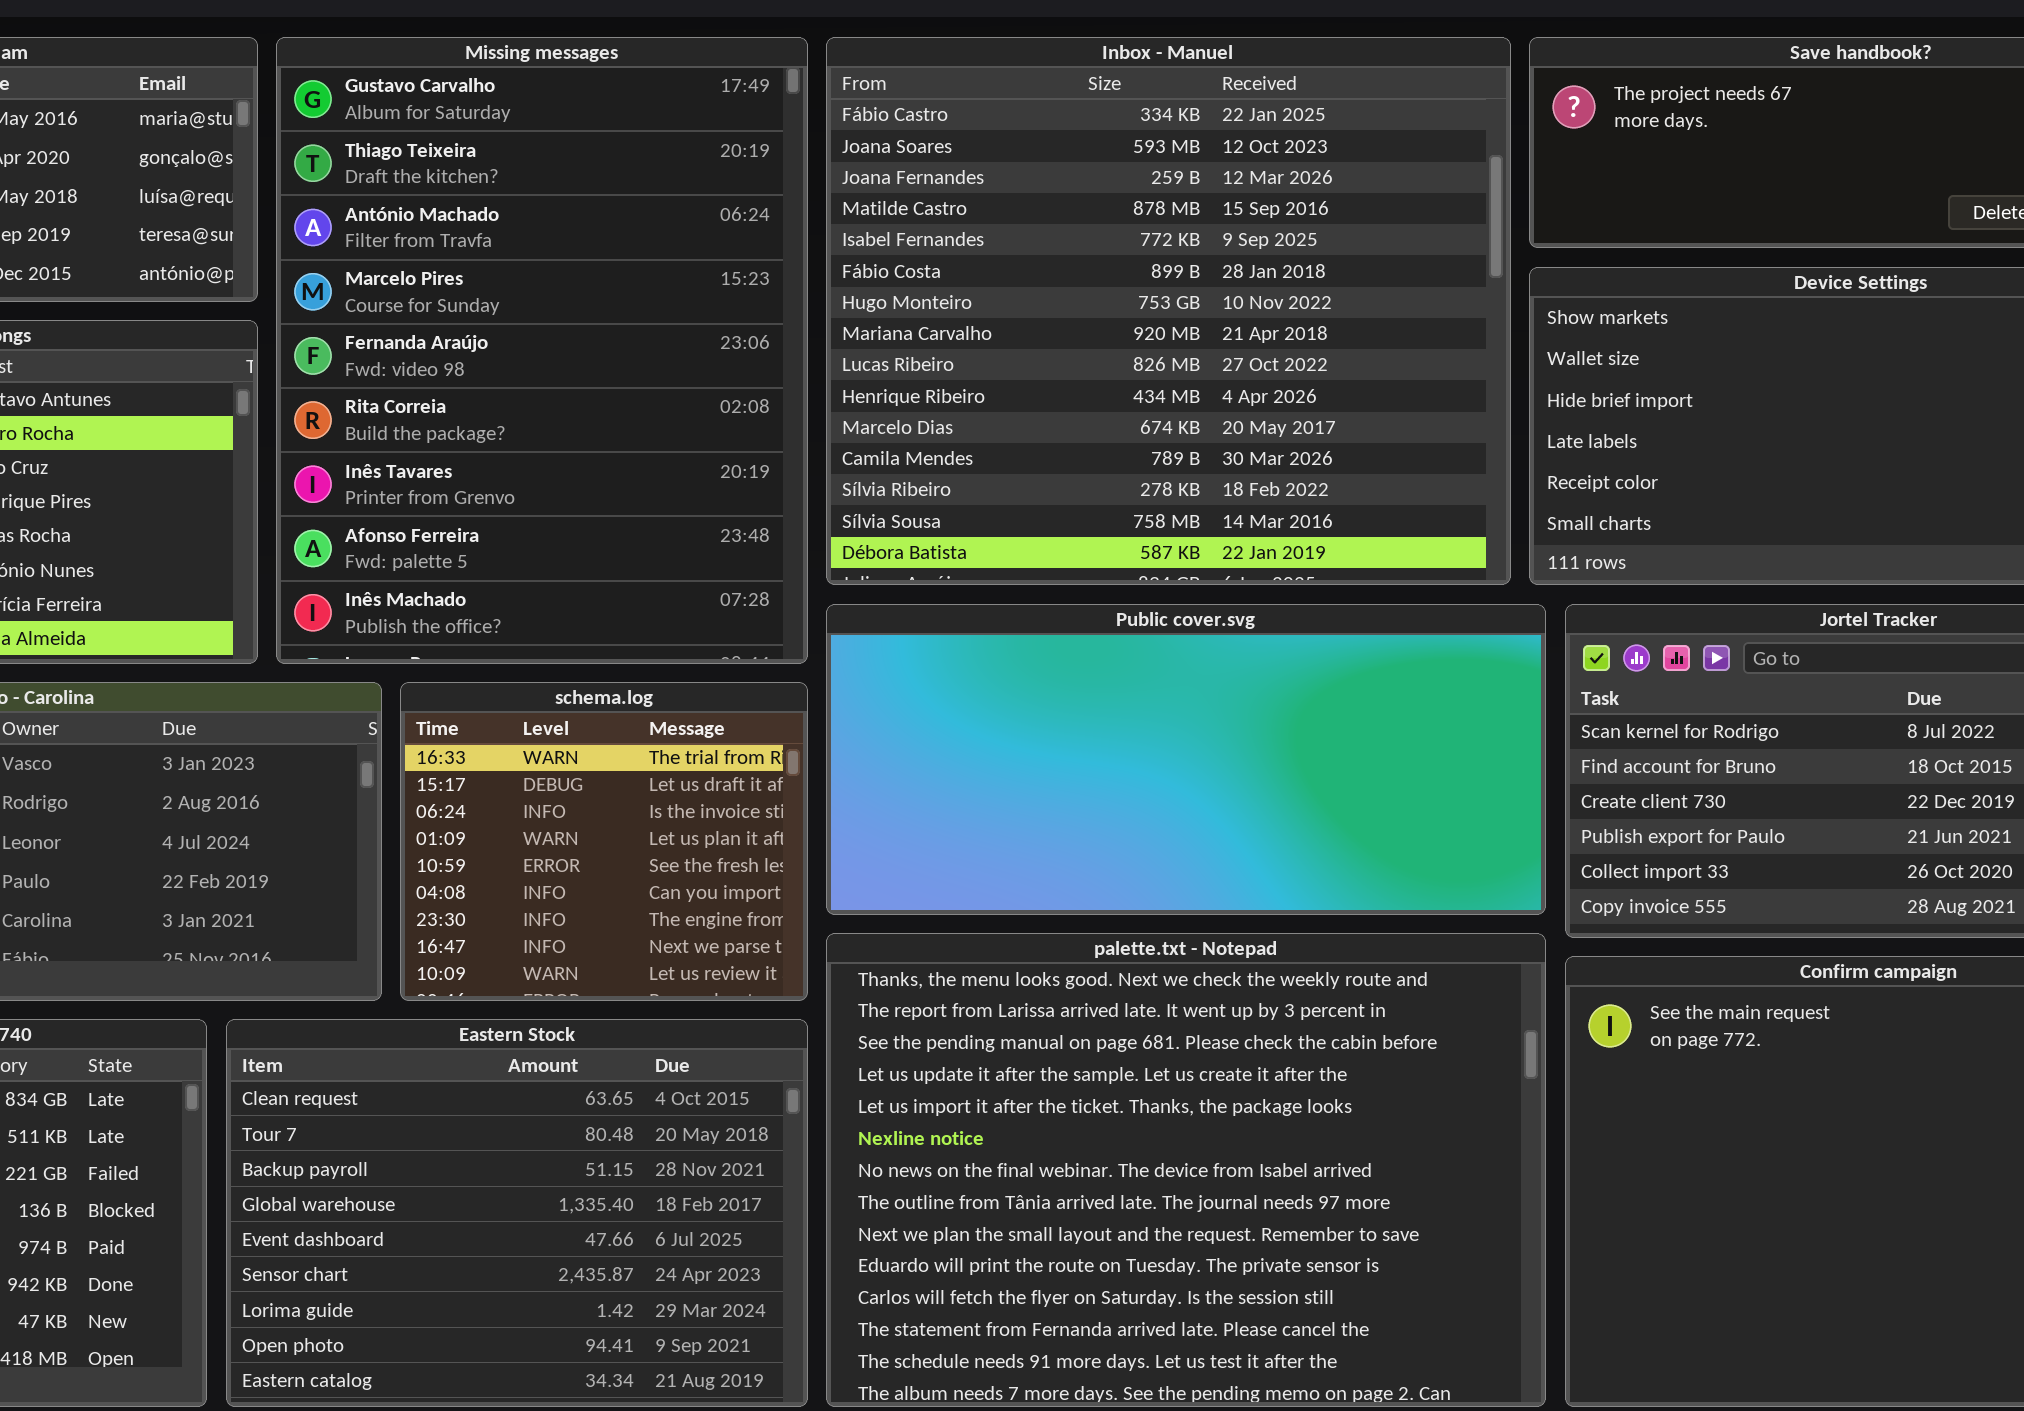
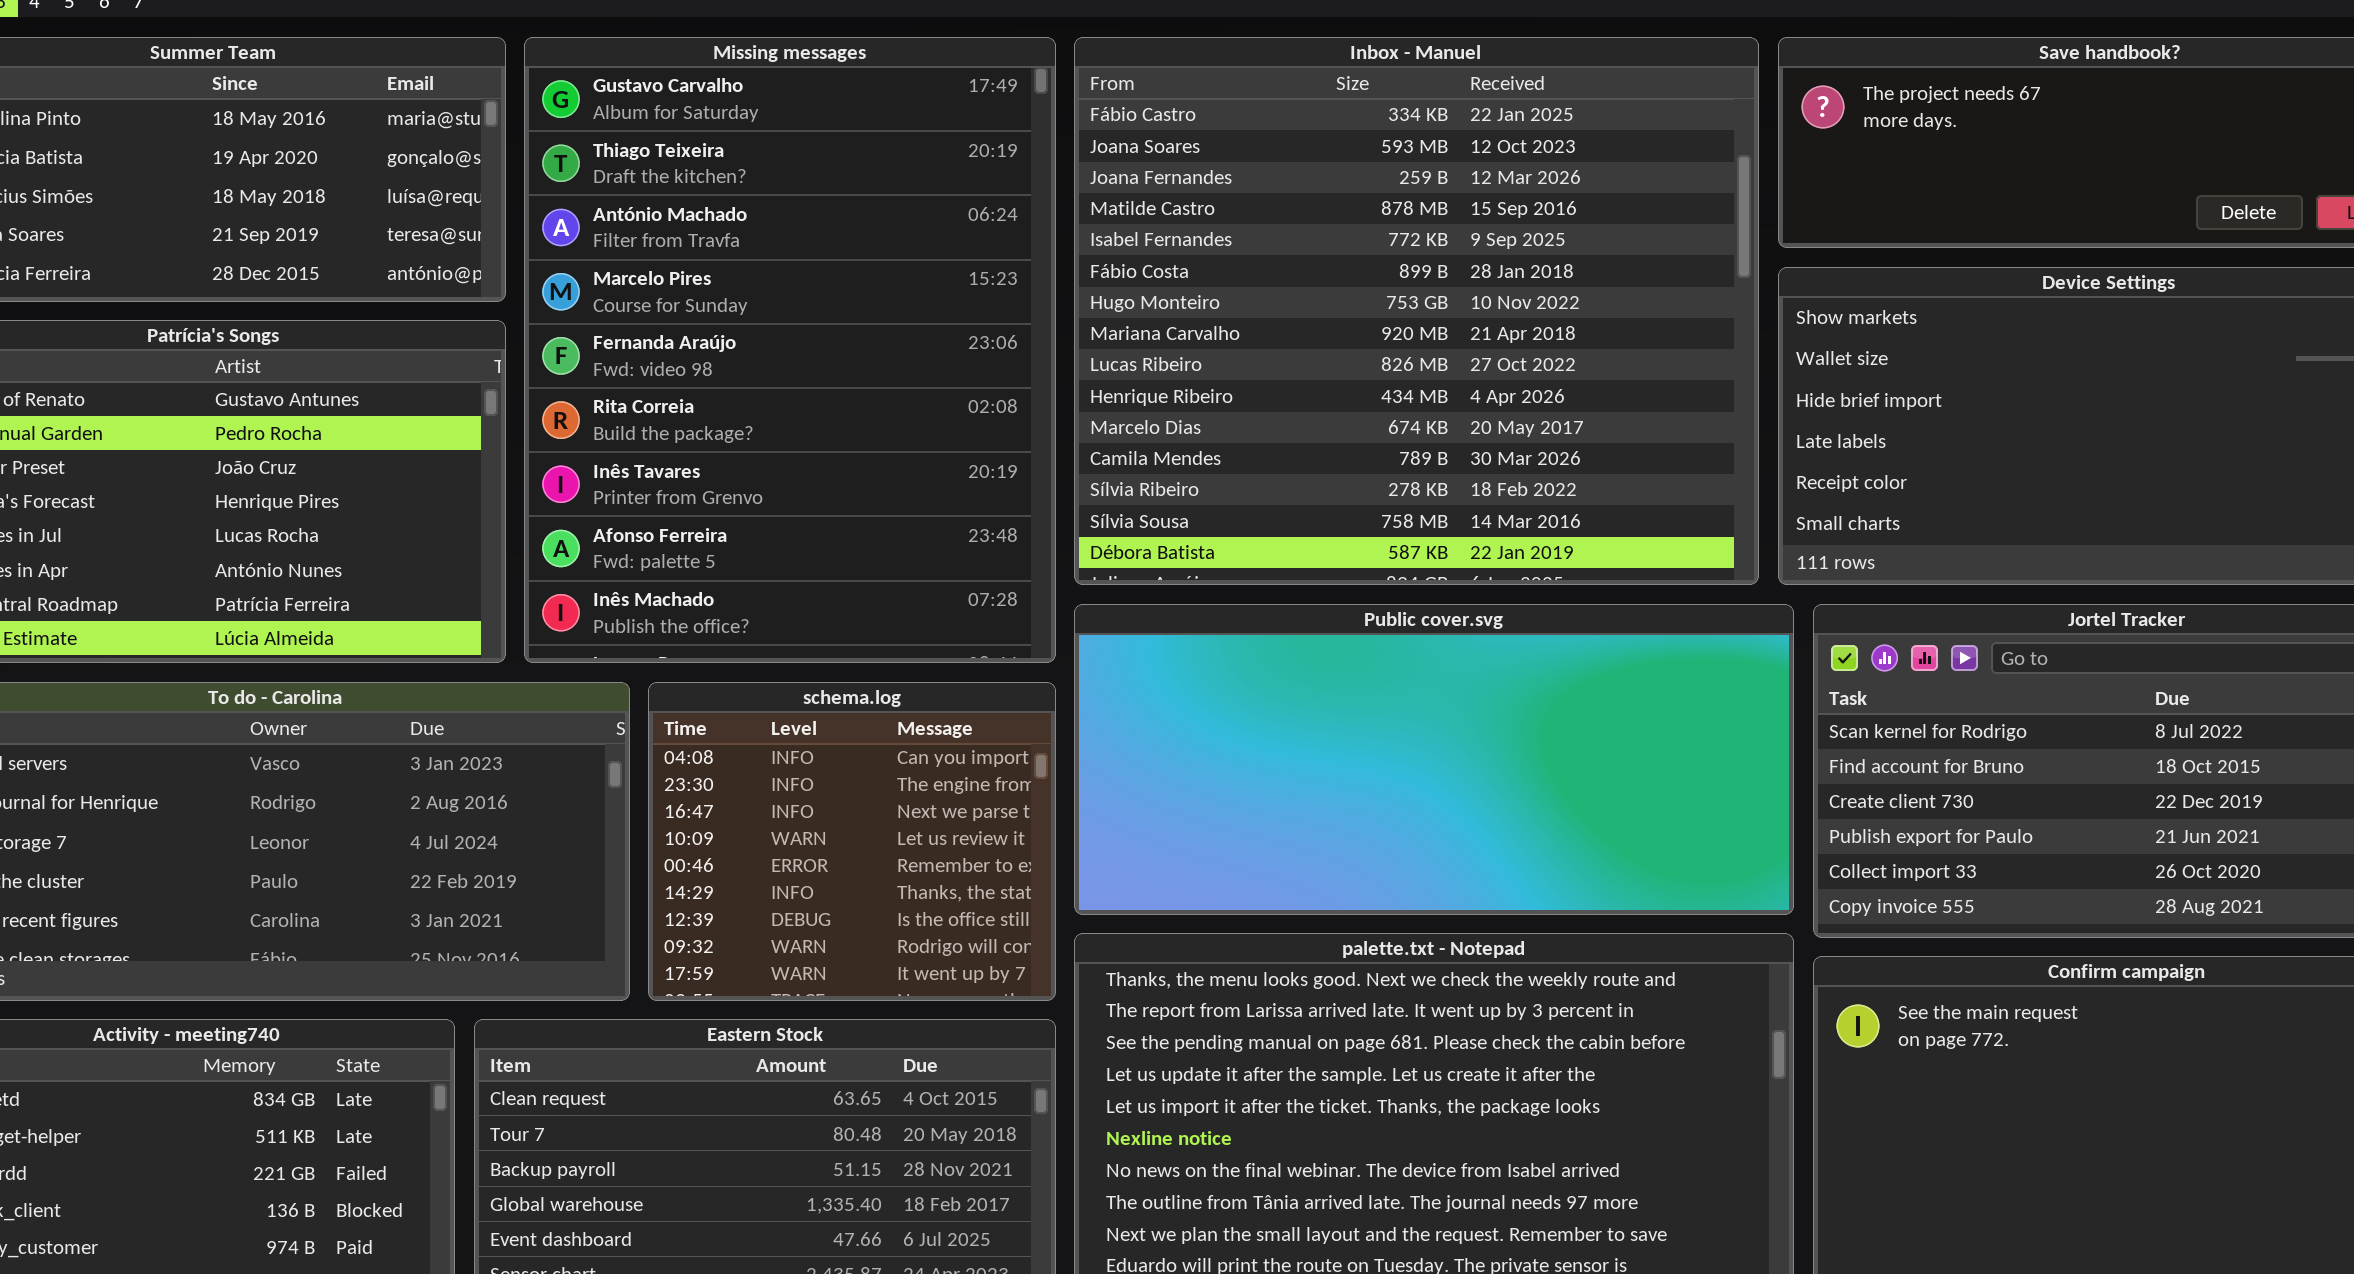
schema.log: [400,682,808,1001] -> [648,682,1056,1001], scrolled down 5 rows

